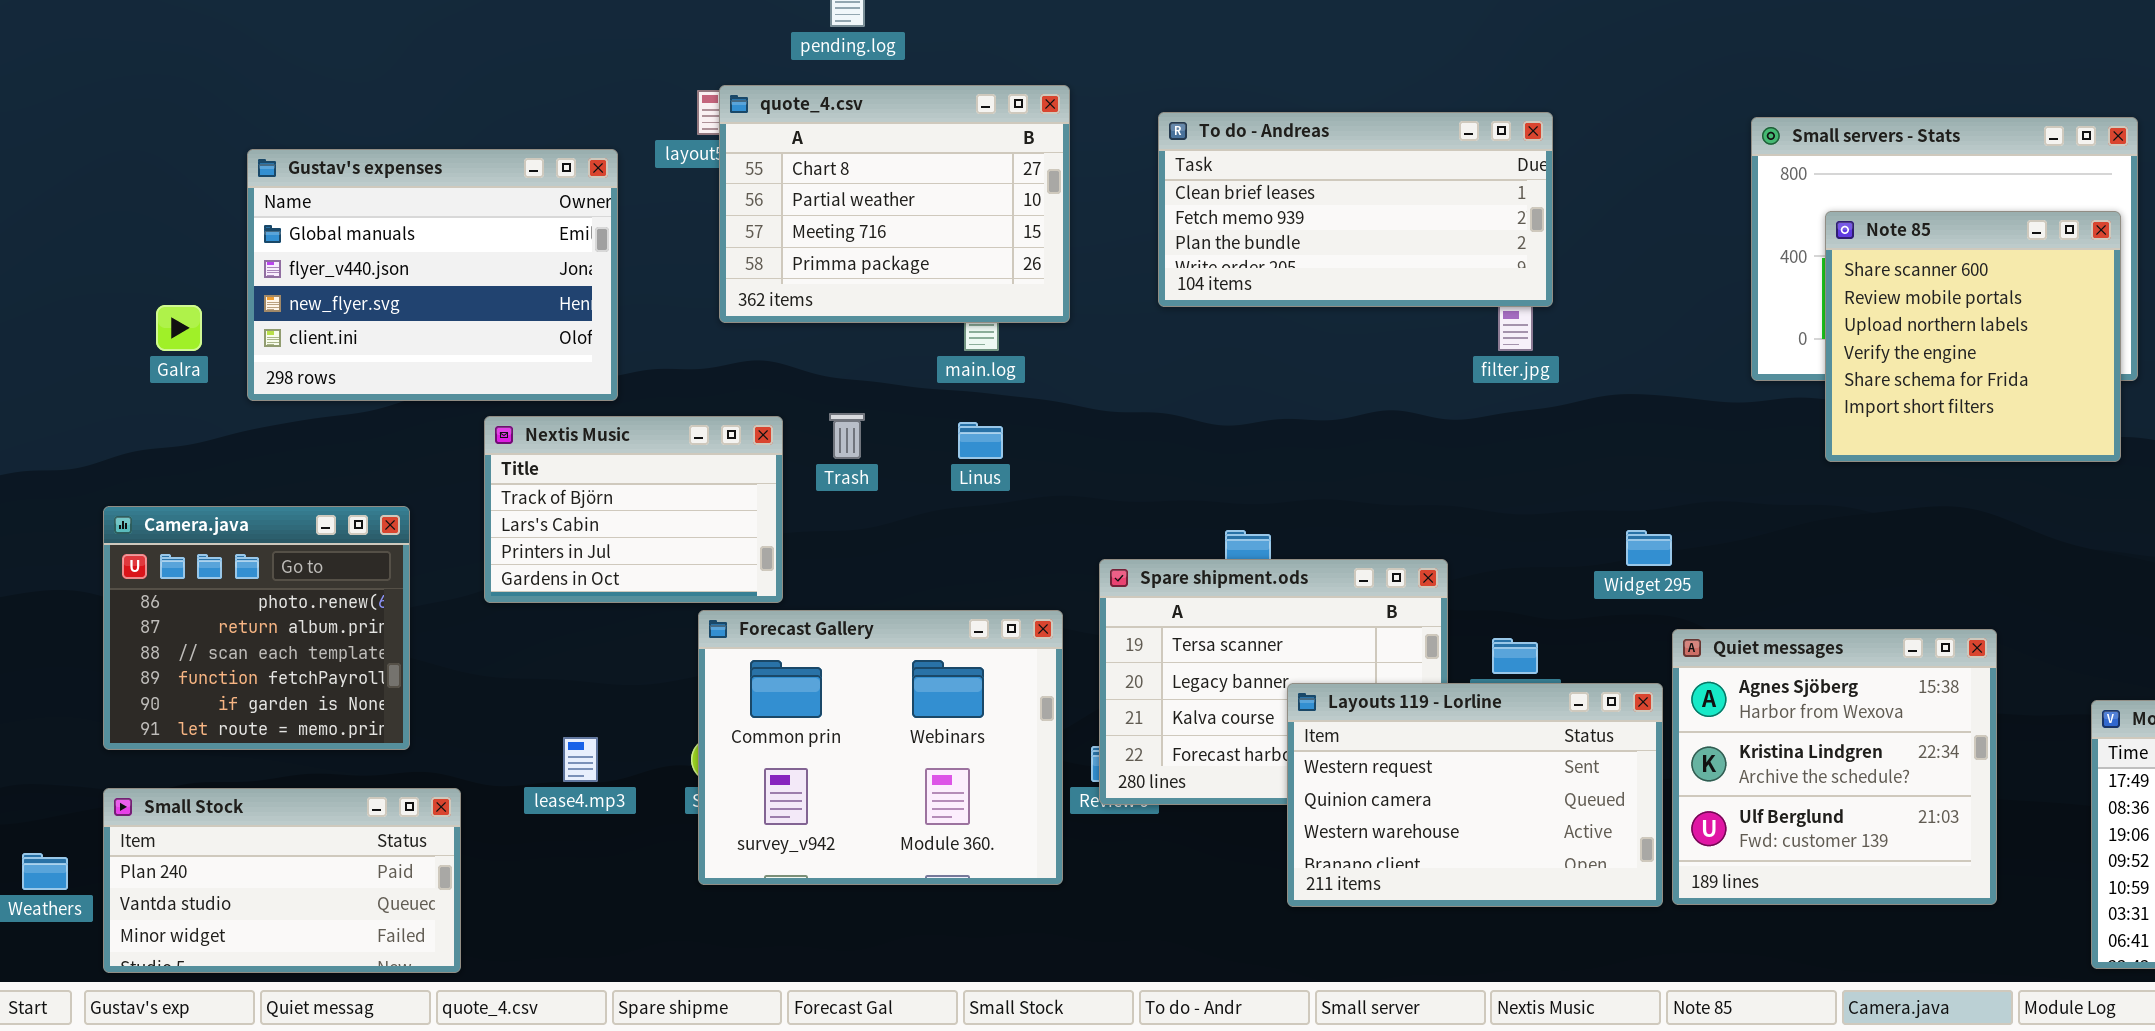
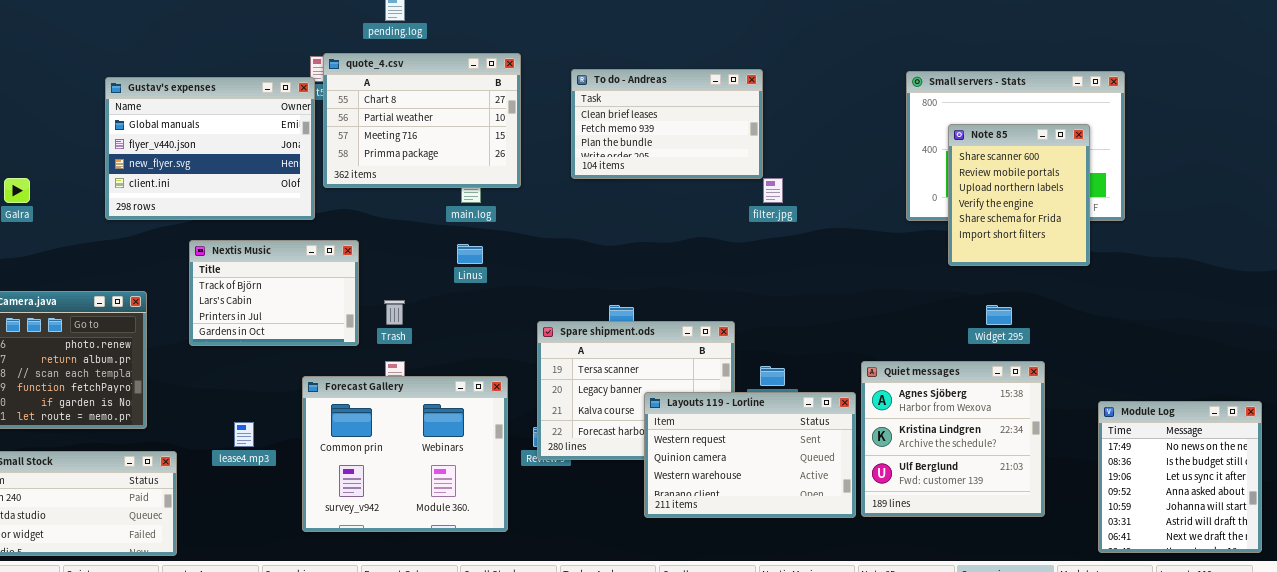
To do - Andreas: [1158,112,1553,307] -> [571,69,763,179], resized
Gustav's expenses: [247,149,618,401] -> [105,77,315,220], moved
Note 85: [1825,211,2121,462] -> [948,124,1090,266], resized
Trash: [829,413,865,459] -> [384,300,405,325], moved
Widget 295: [1626,530,1672,566] -> [986,305,1012,325], moved
Forecast Gallery: [698,610,1063,885] -> [302,376,508,532], moved

